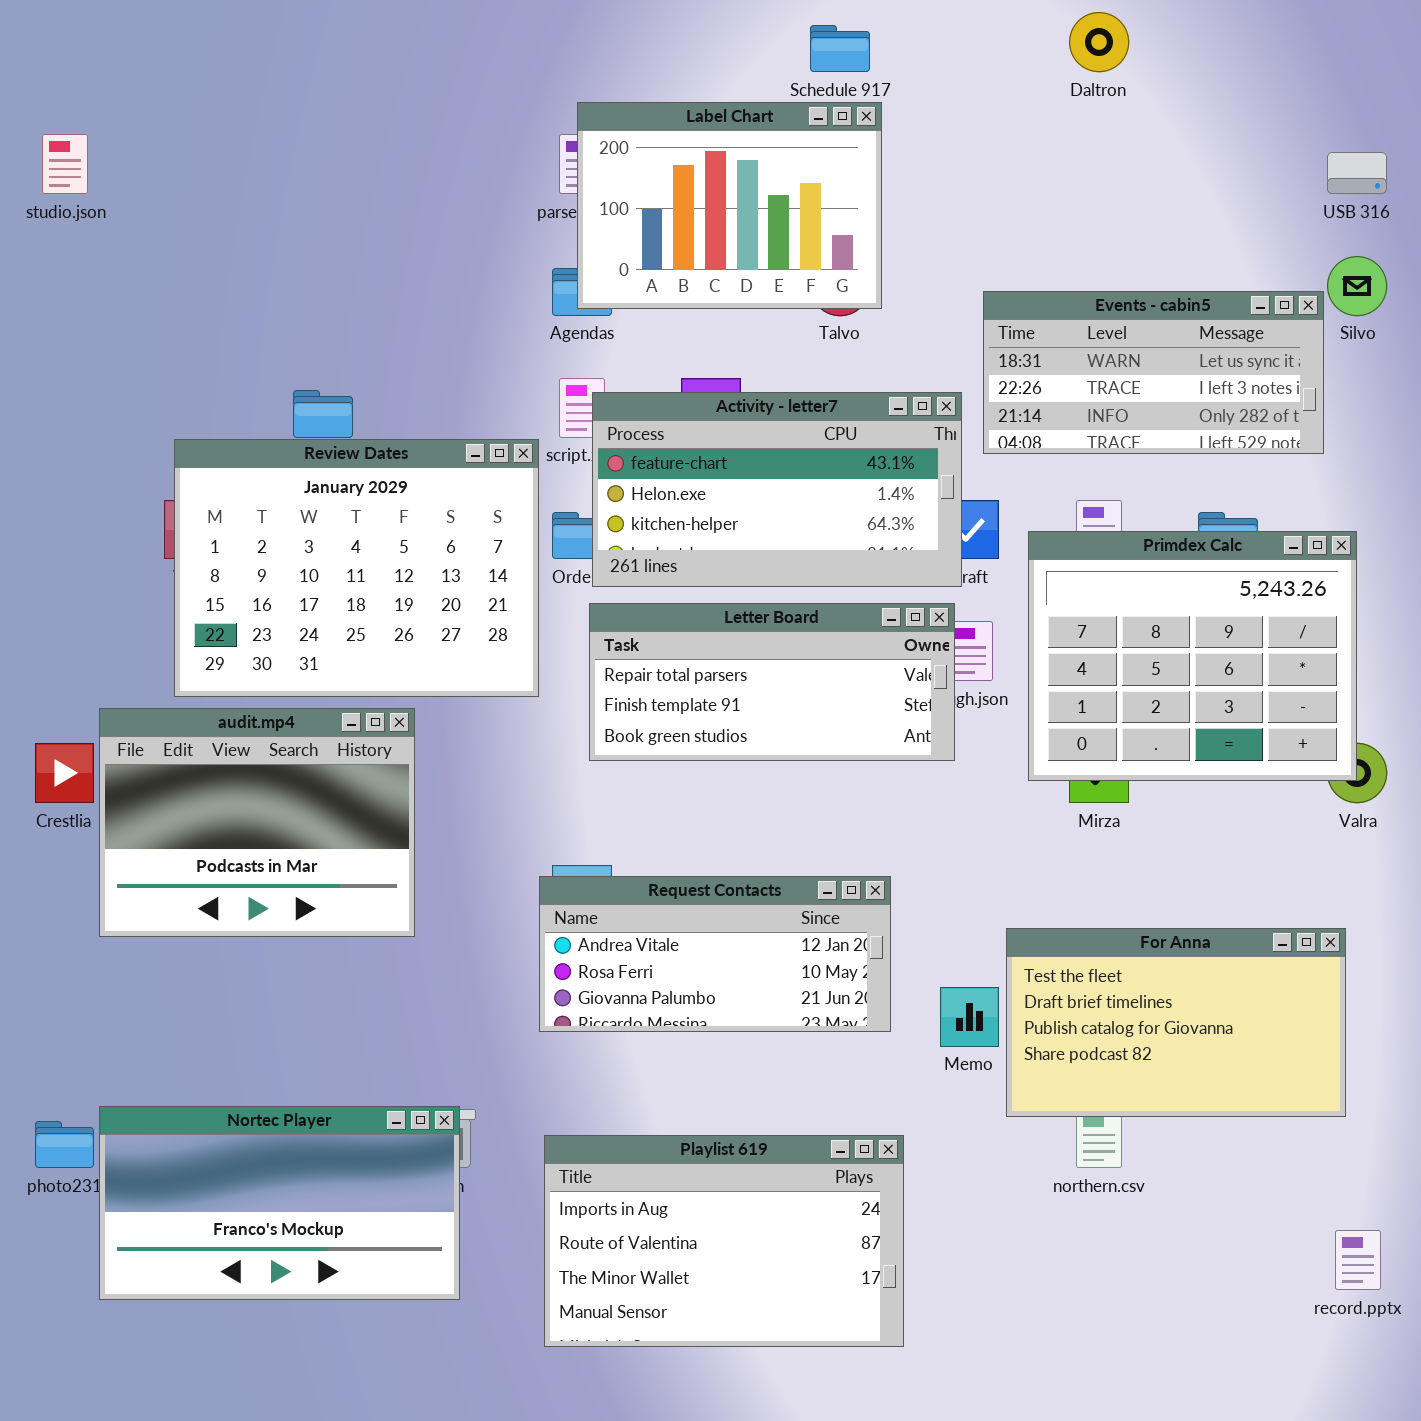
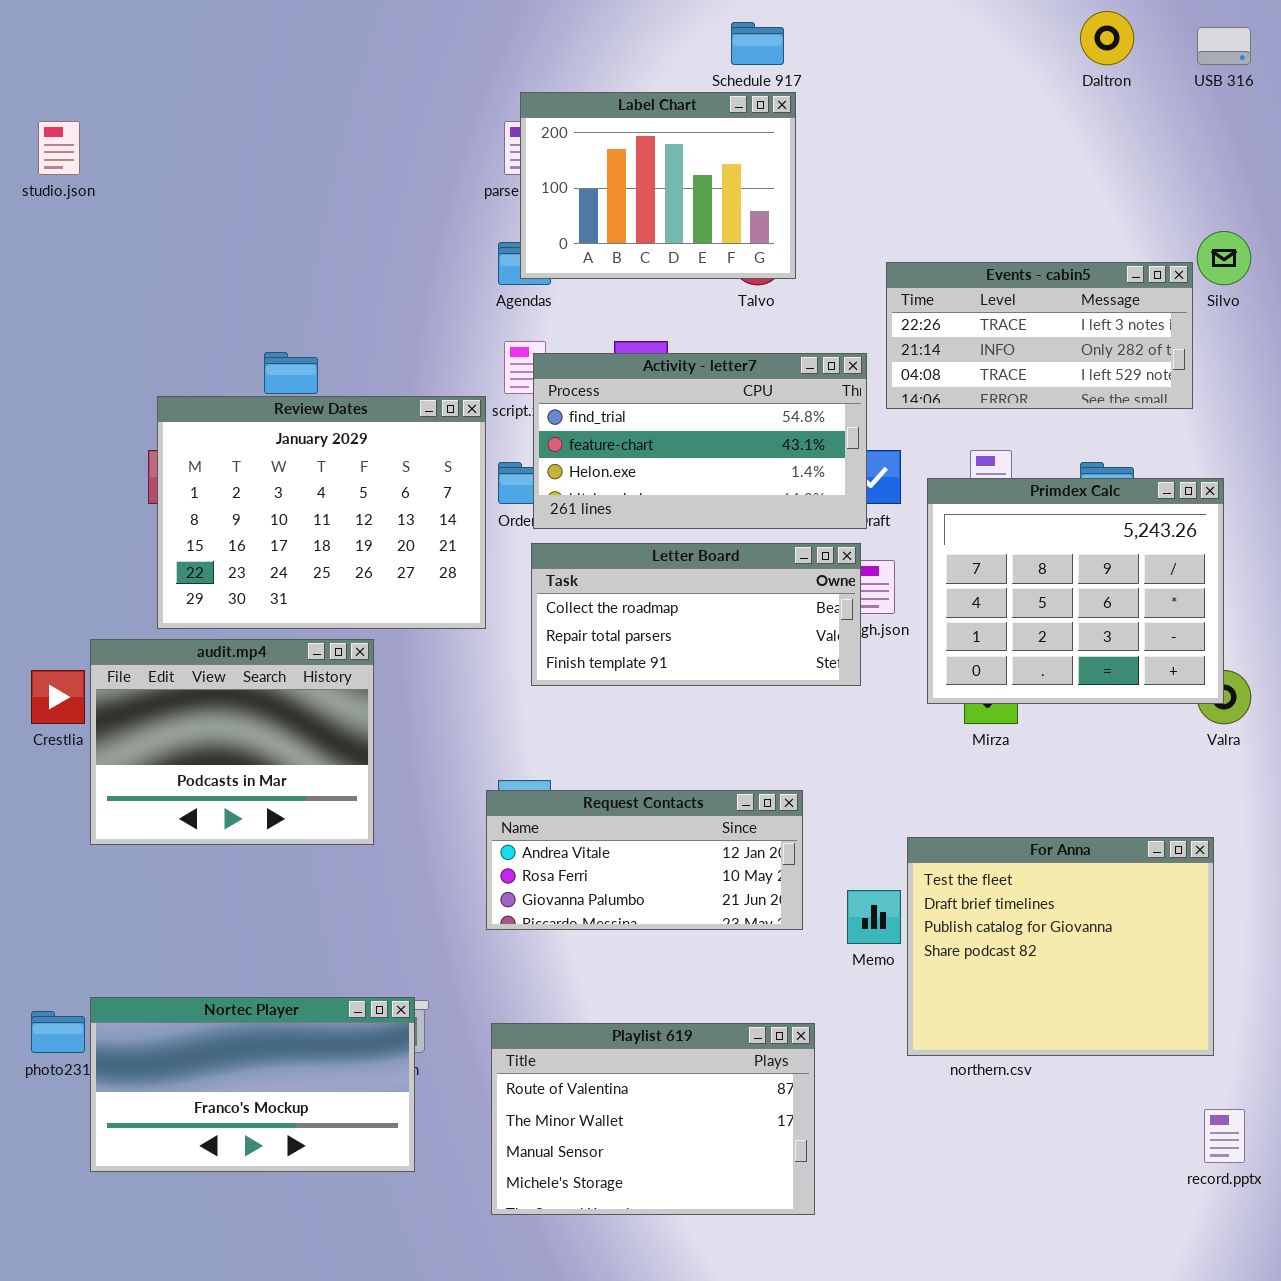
Daltron: [1069,12,1129,72] -> [1080,11,1134,65], moved
USB 316: [1327,152,1387,194] -> [1197,27,1251,65], moved
Events - cabin5: [983,291,1324,454] -> [886,262,1193,409], scrolled down 1 row
Activity - letter7: [592,392,962,587] -> [533,353,867,529], scrolled up 1 row
Letter Board: [589,603,955,761] -> [531,543,861,686], scrolled up 1 row
For Anna: [1006,928,1346,1117] -> [907,837,1214,1056], resized
Playlist 619: [544,1135,904,1347] -> [491,1023,815,1215], scrolled down 1 row

